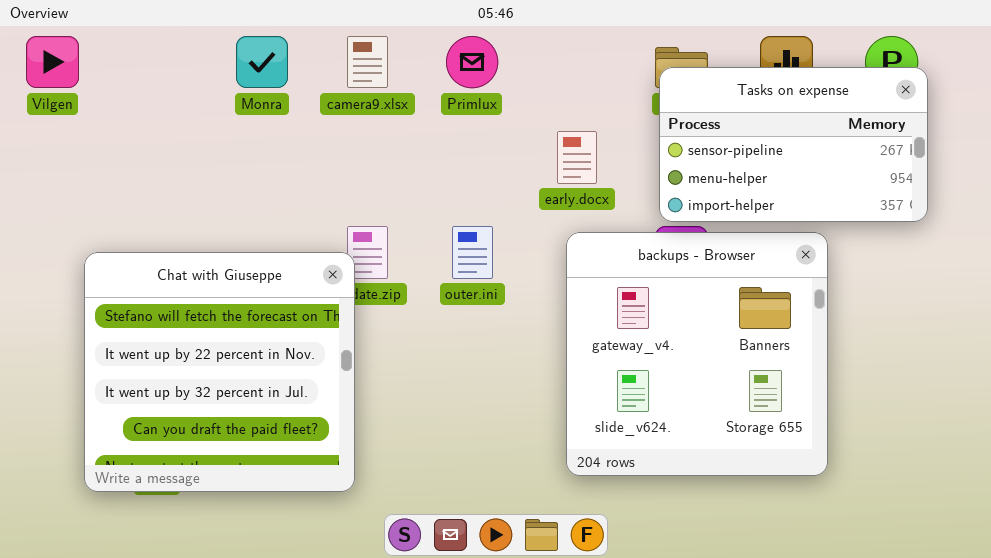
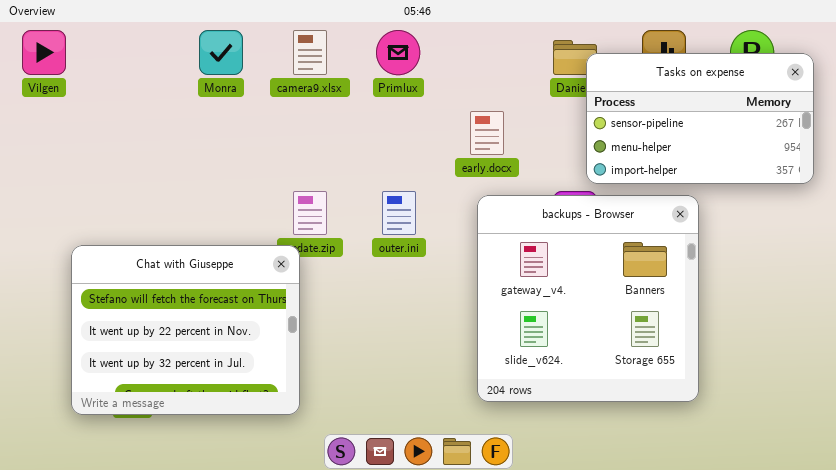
Tasks on expense: [659,67,928,222] -> [586,53,814,184], moved
Chat with Giuseppe: [84,252,355,492] -> [71,245,300,415], resized

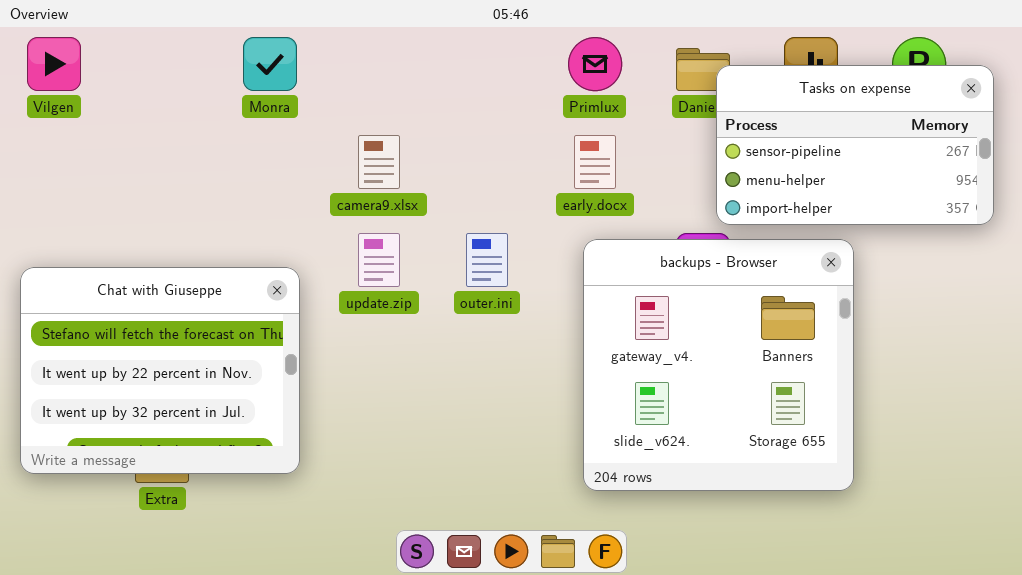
camera9.xlsx: [293,30,327,75] -> [358,135,400,189], moved
Primlux: [376,30,420,75] -> [568,37,622,91], moved
Chat with Giuseppe: [71,245,300,415] -> [20,267,300,474], moved

